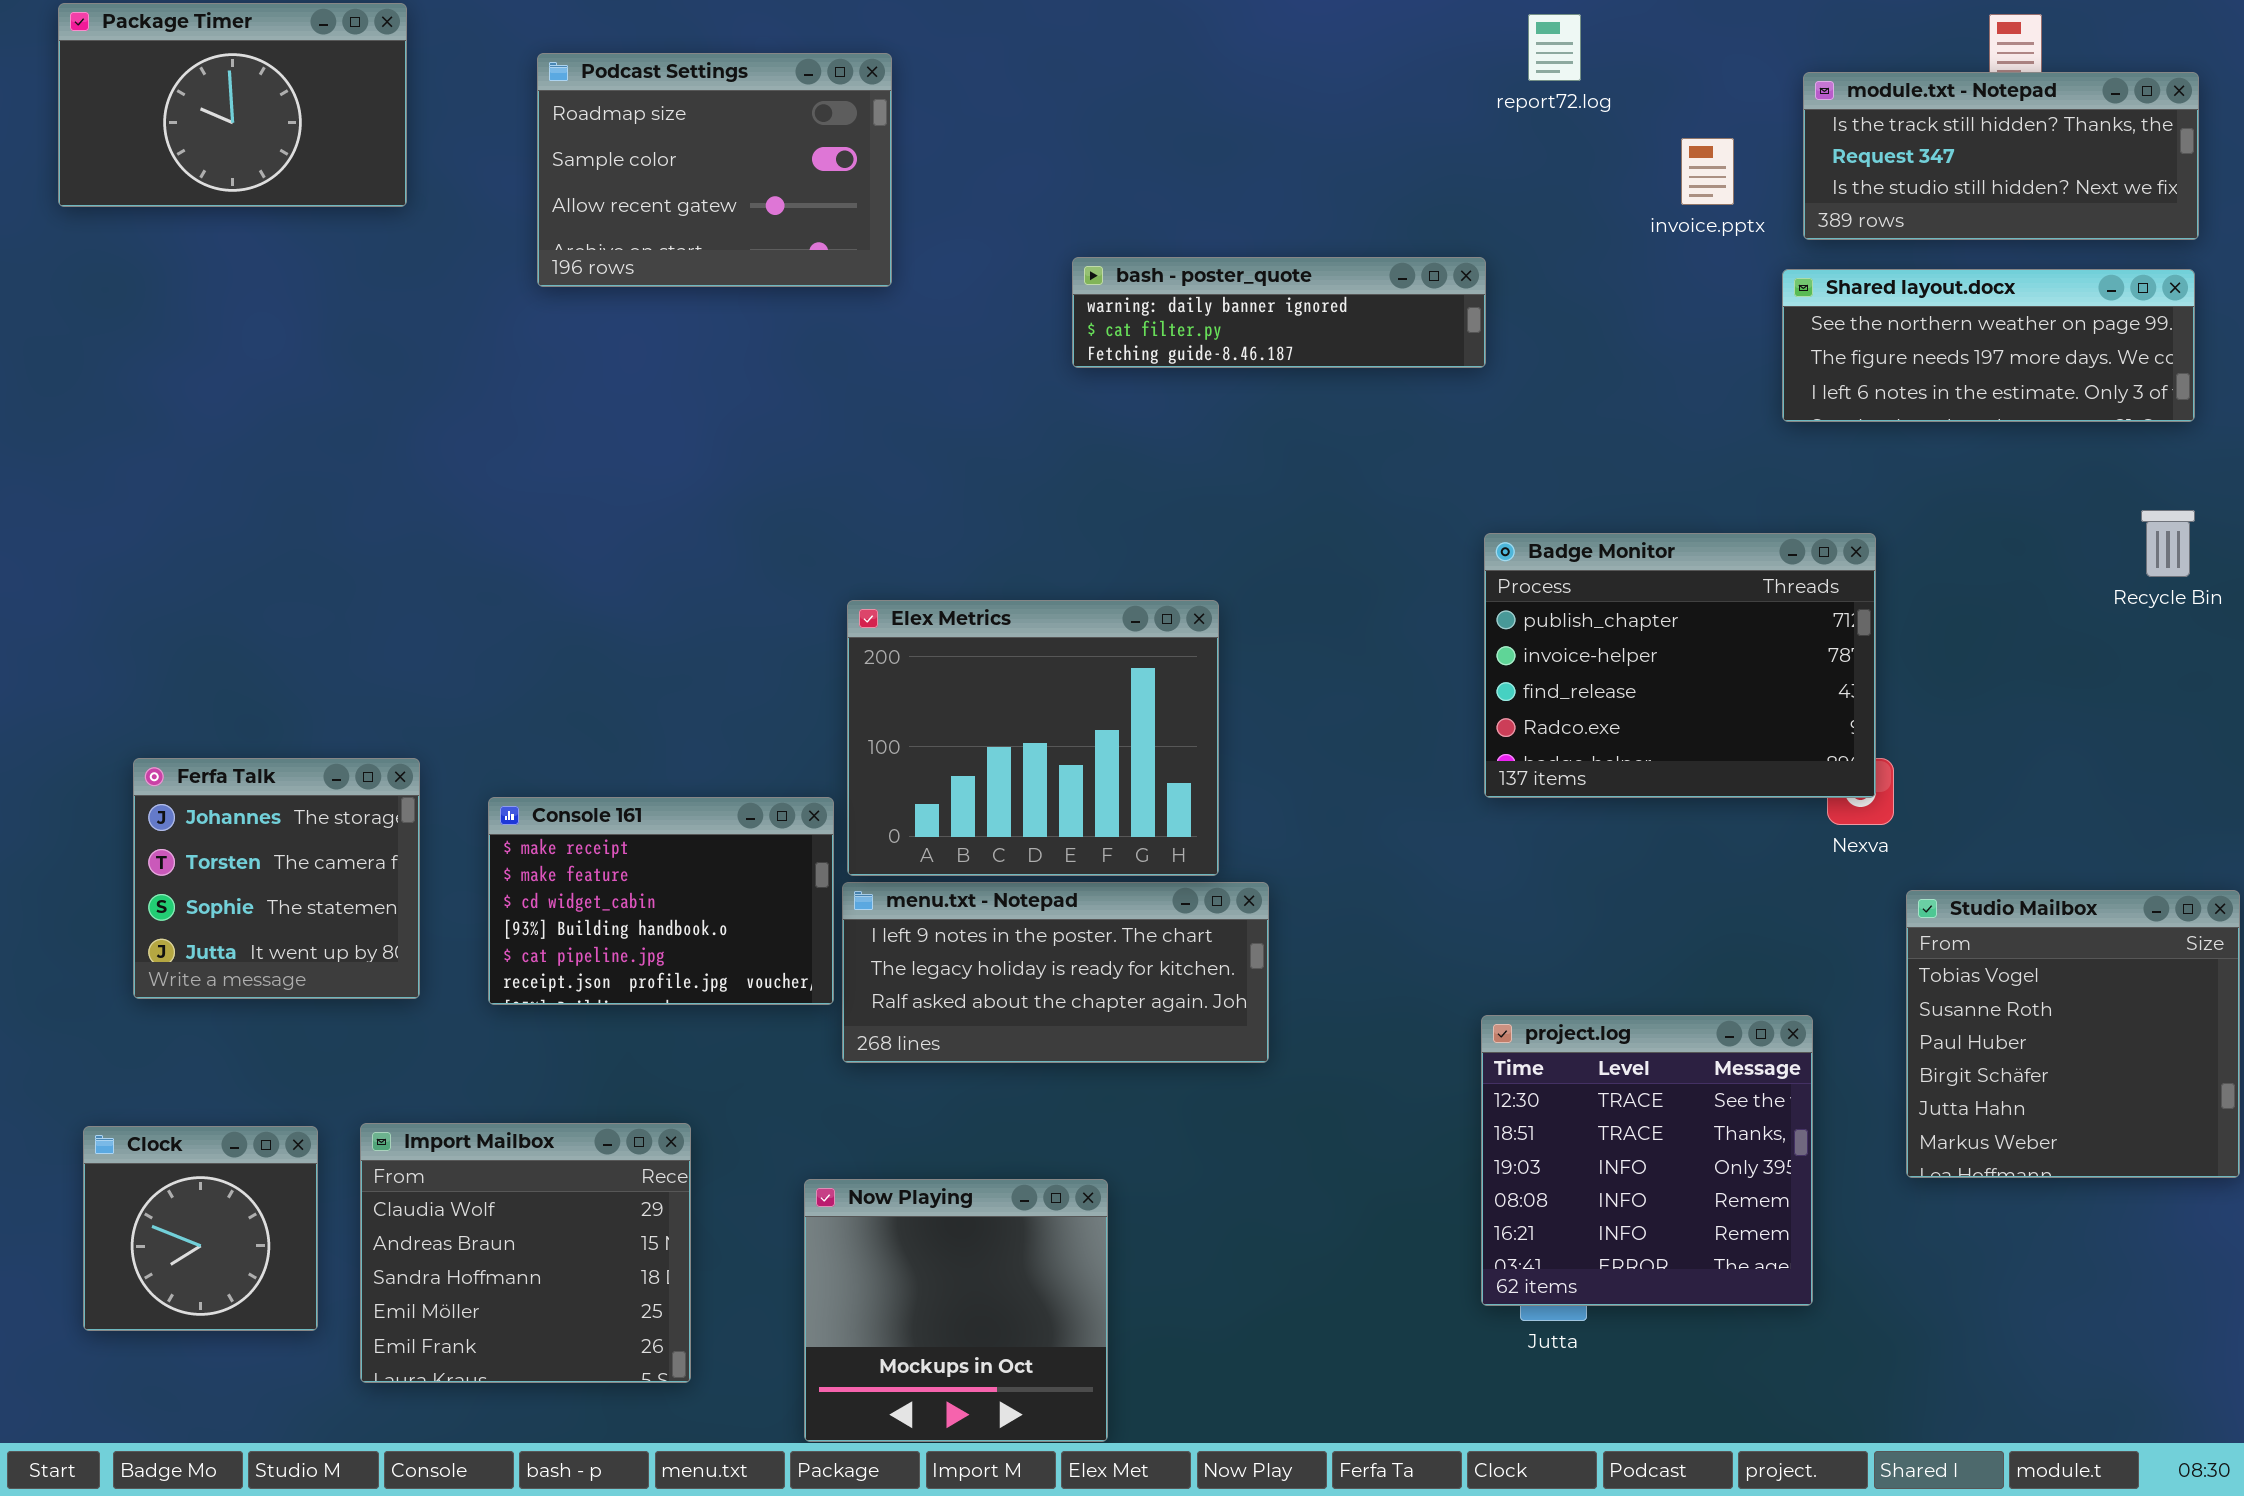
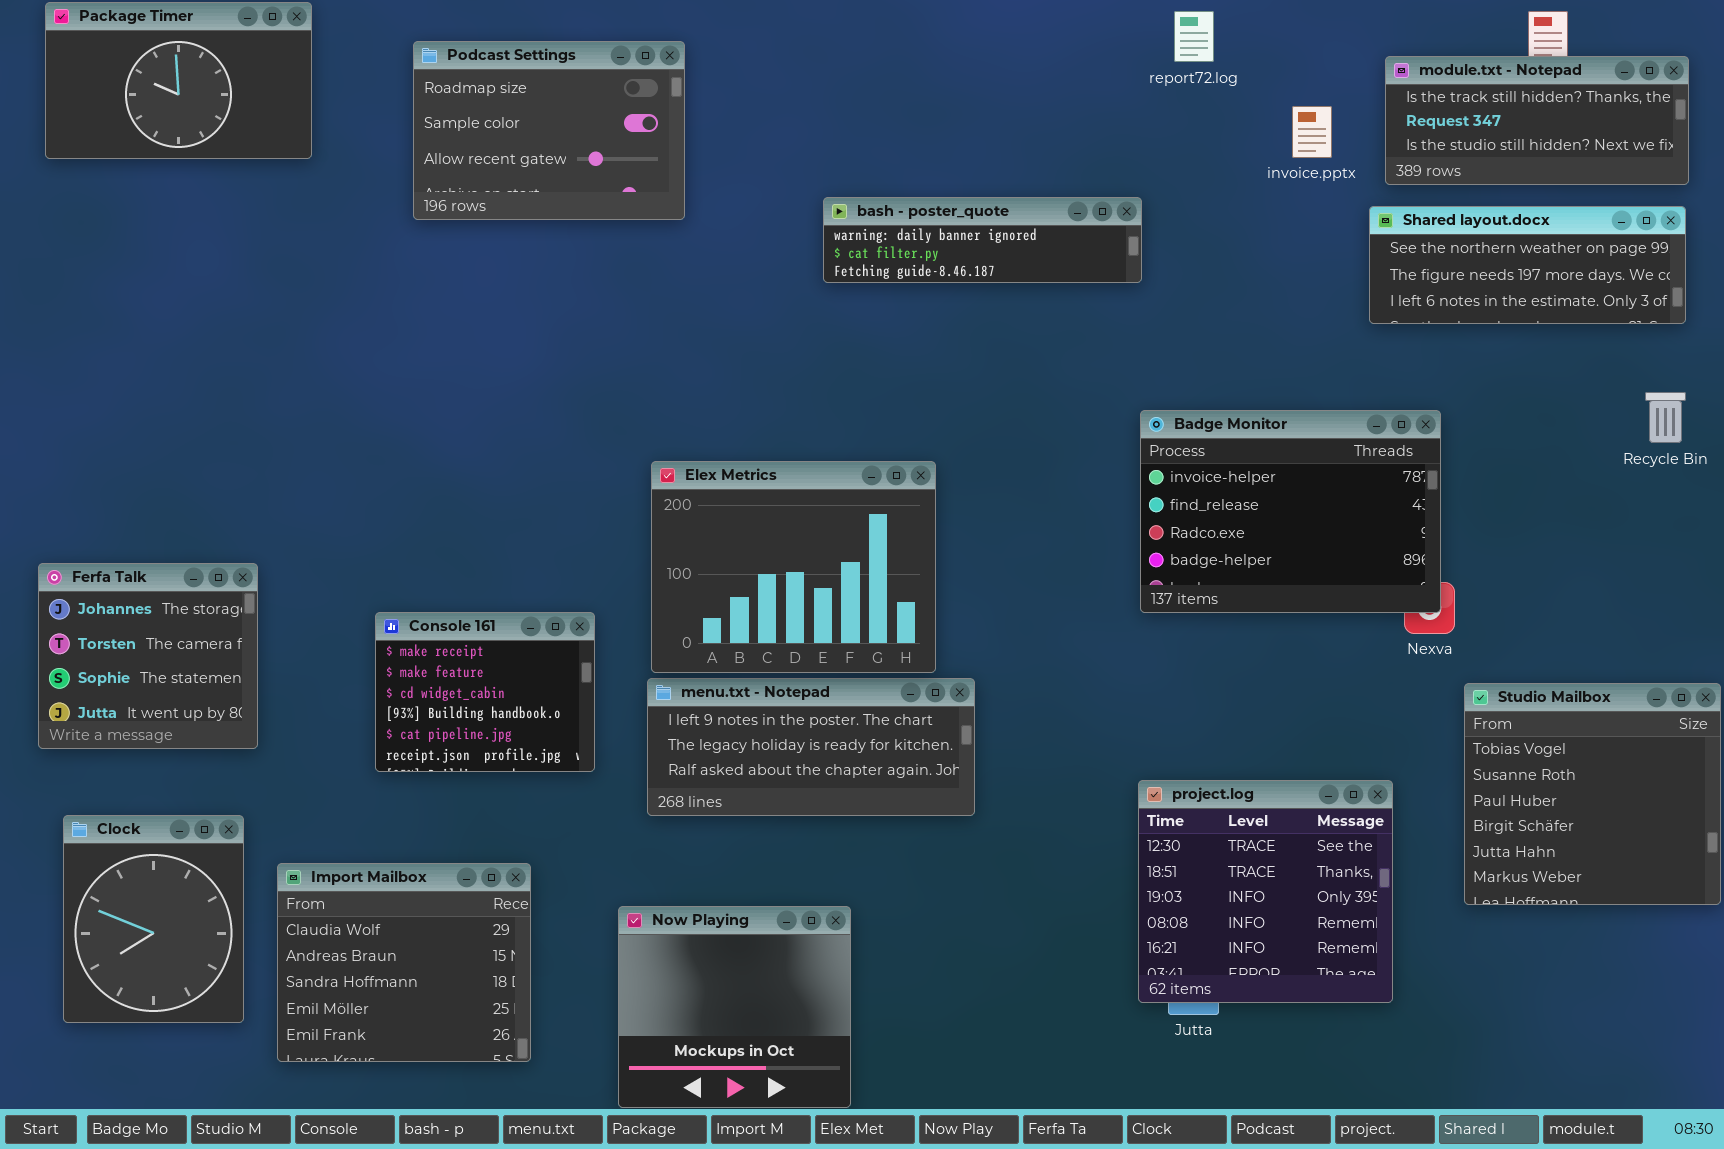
Badge Monitor: [1484,533,1876,798] -> [1140,410,1441,613], scrolled down 1 row
Ferfa Talk: [133,758,420,999] -> [38,563,258,749], moved
Console 161: [488,797,834,1005] -> [375,612,595,772], resized
Clock: [83,1126,318,1331] -> [63,815,244,1023], resized

